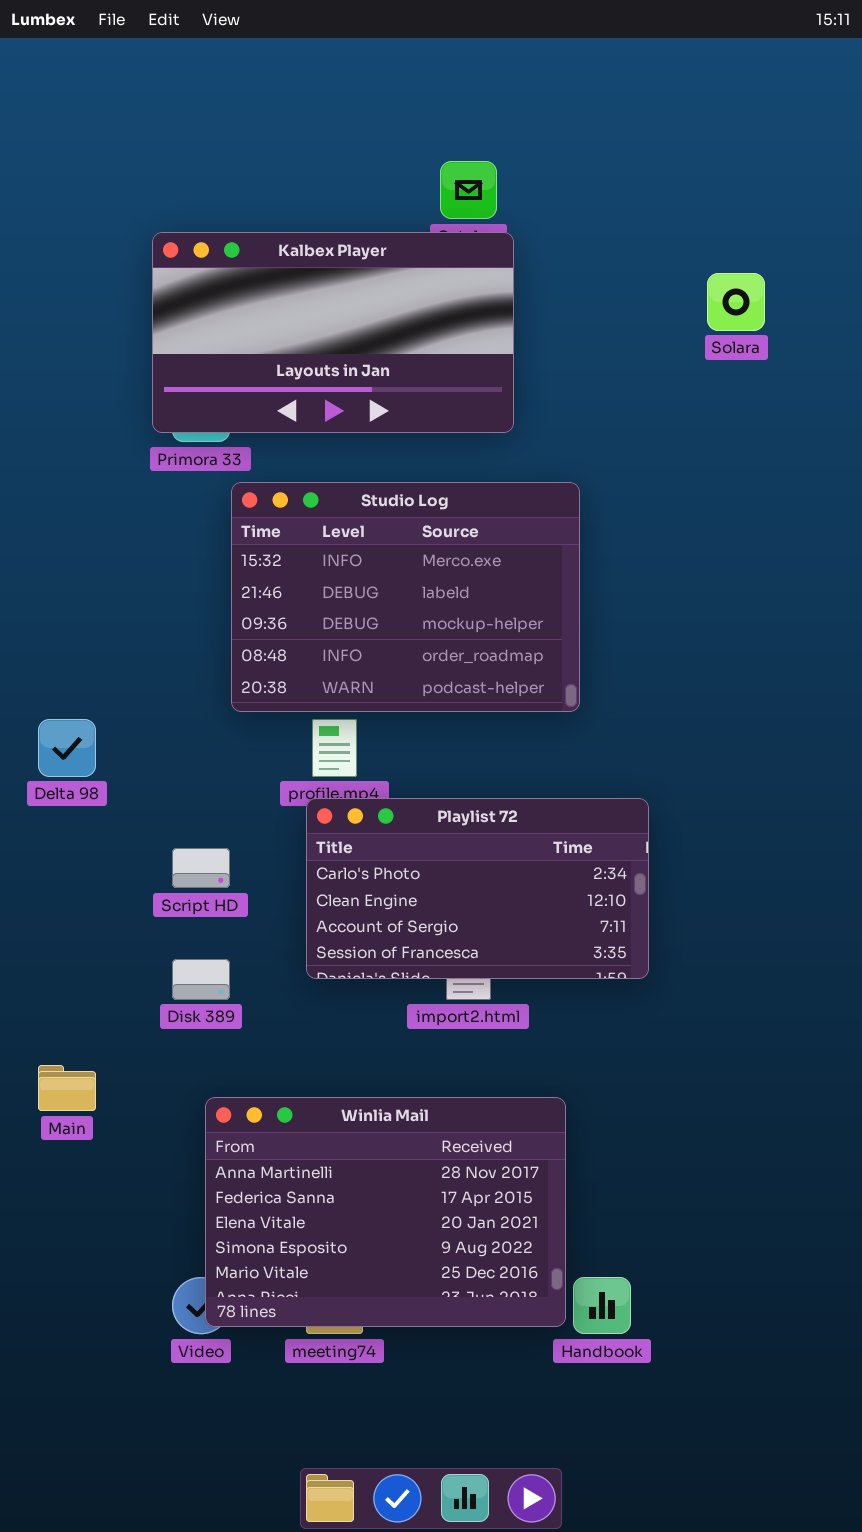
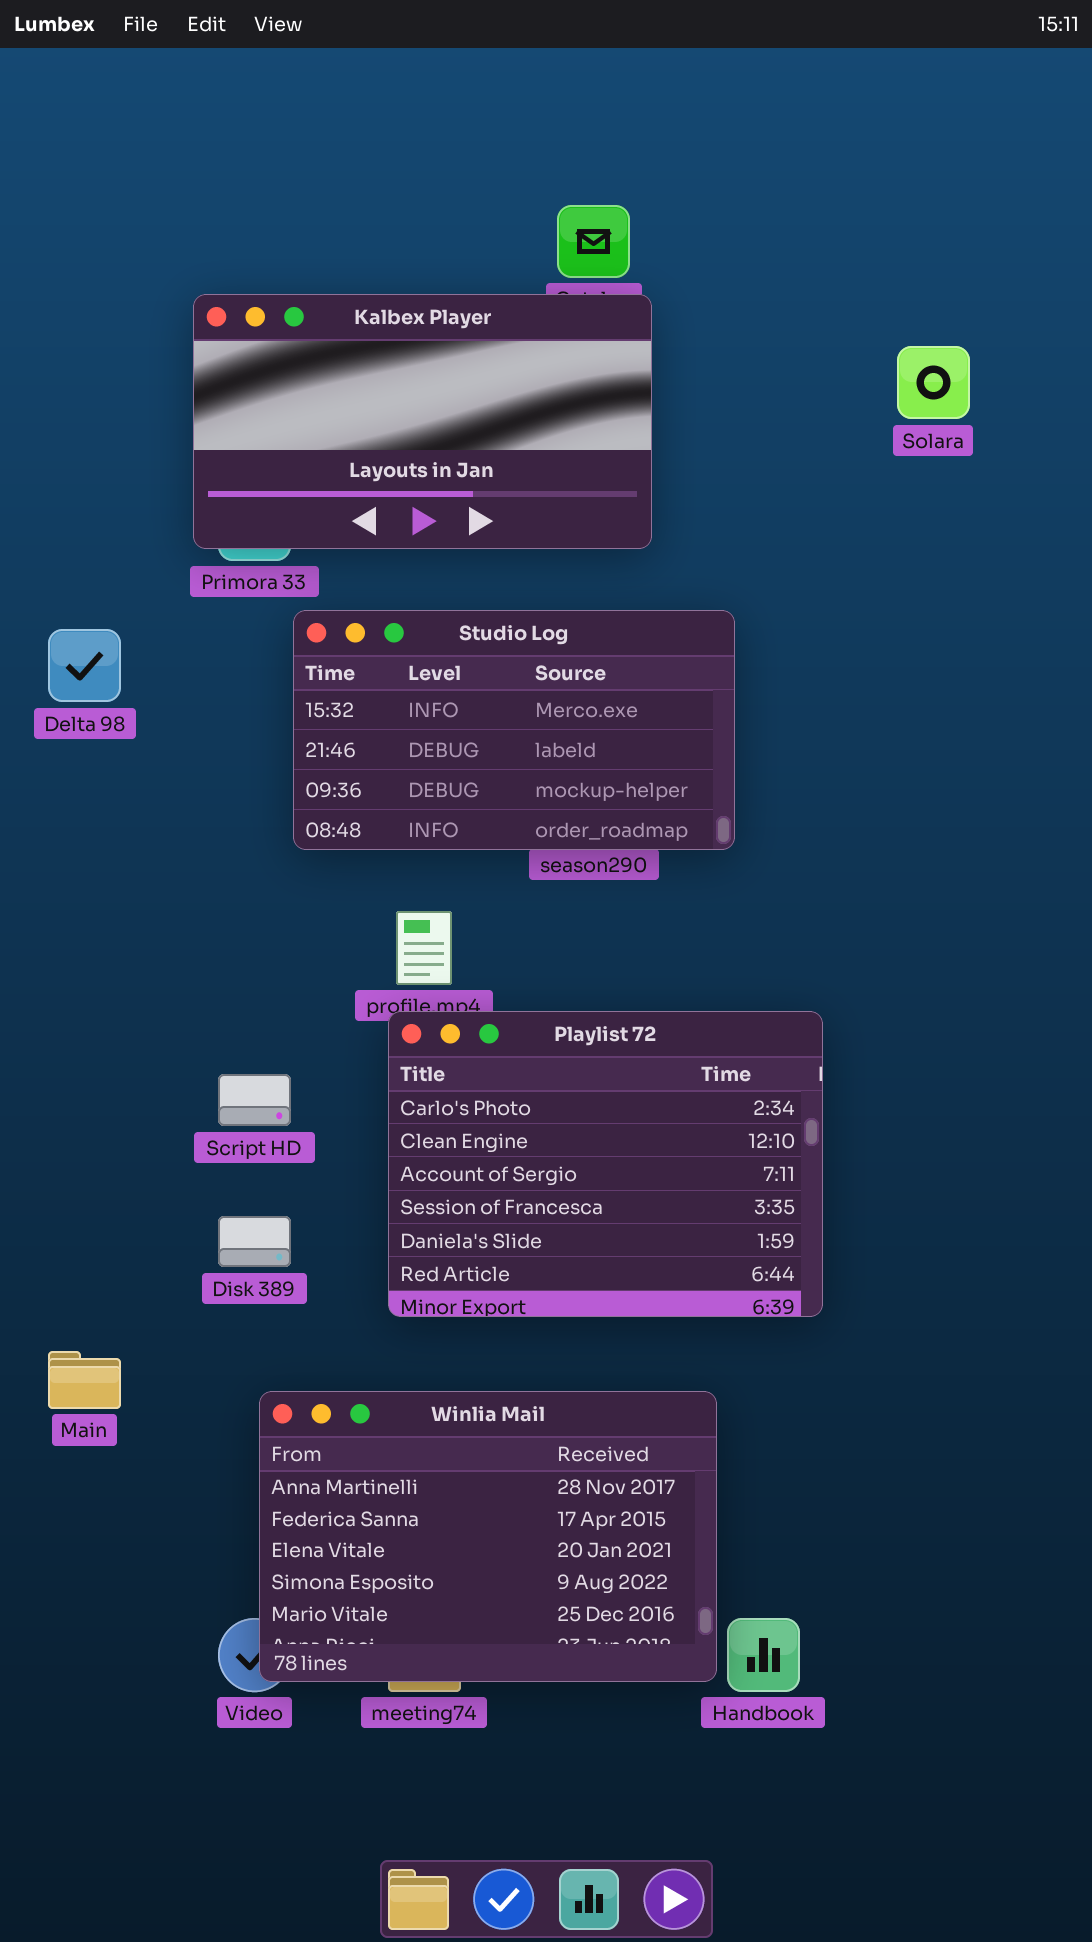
Studio Log: [231,482,580,712] -> [293,610,735,850], resized
Delta 98: [38,719,96,777] -> [48,629,121,702], moved
Playlist 72: [306,798,649,979] -> [388,1011,823,1317], resized

